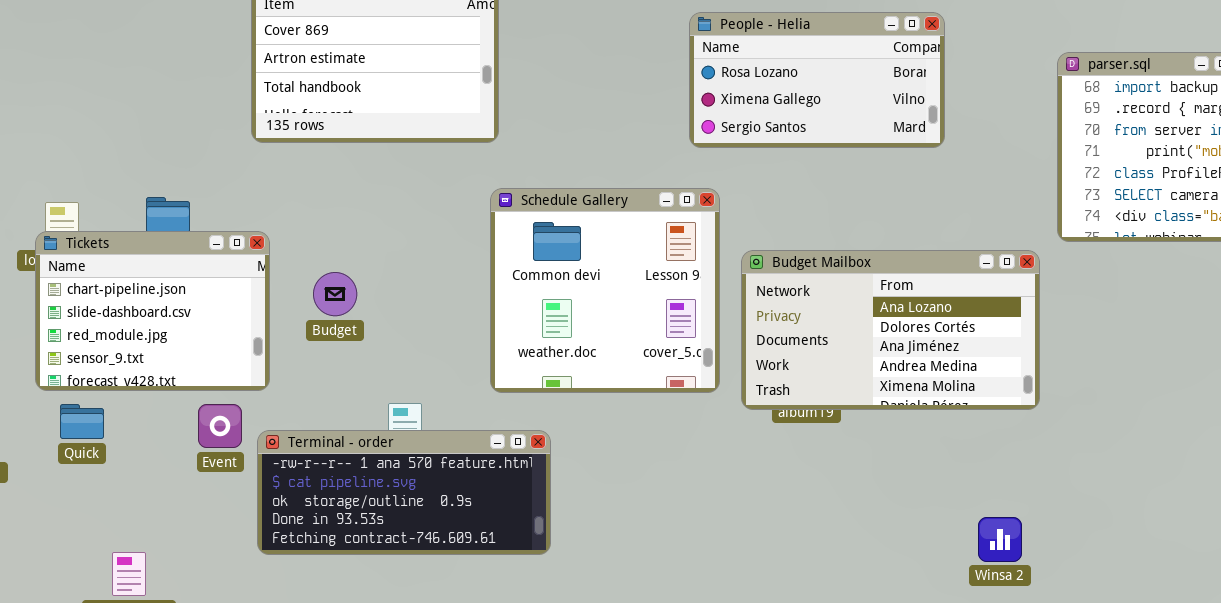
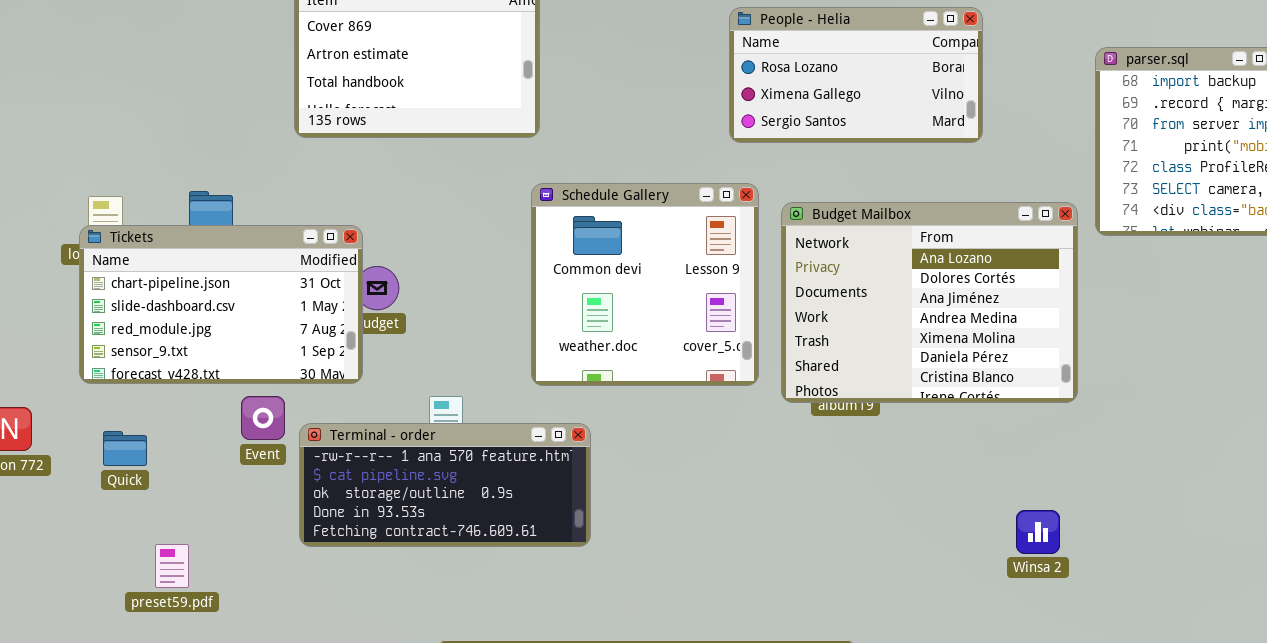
Tickets: [35,231,270,391] -> [79,225,363,384], resized
Budget Mailbox: [741,250,1040,410] -> [781,202,1078,403], resized
Quick: [60,404,104,439] -> [103,431,147,466], moved

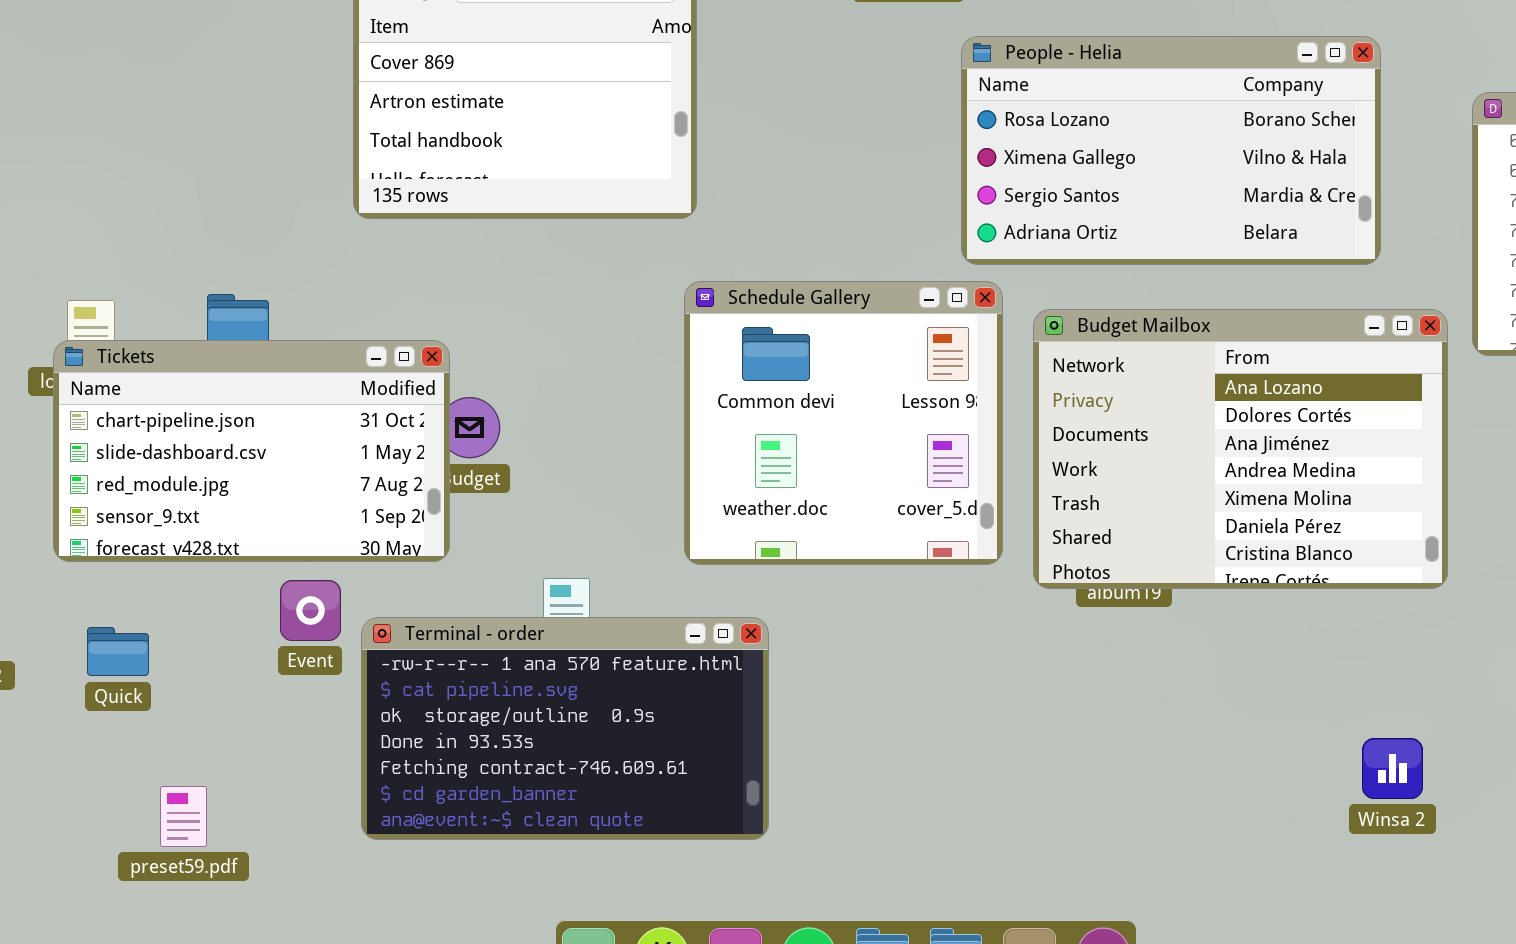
People - Helia: [729,7,983,143] -> [961,36,1381,265], resized
Terminal - order: [299,423,591,547] -> [361,617,769,840], resized

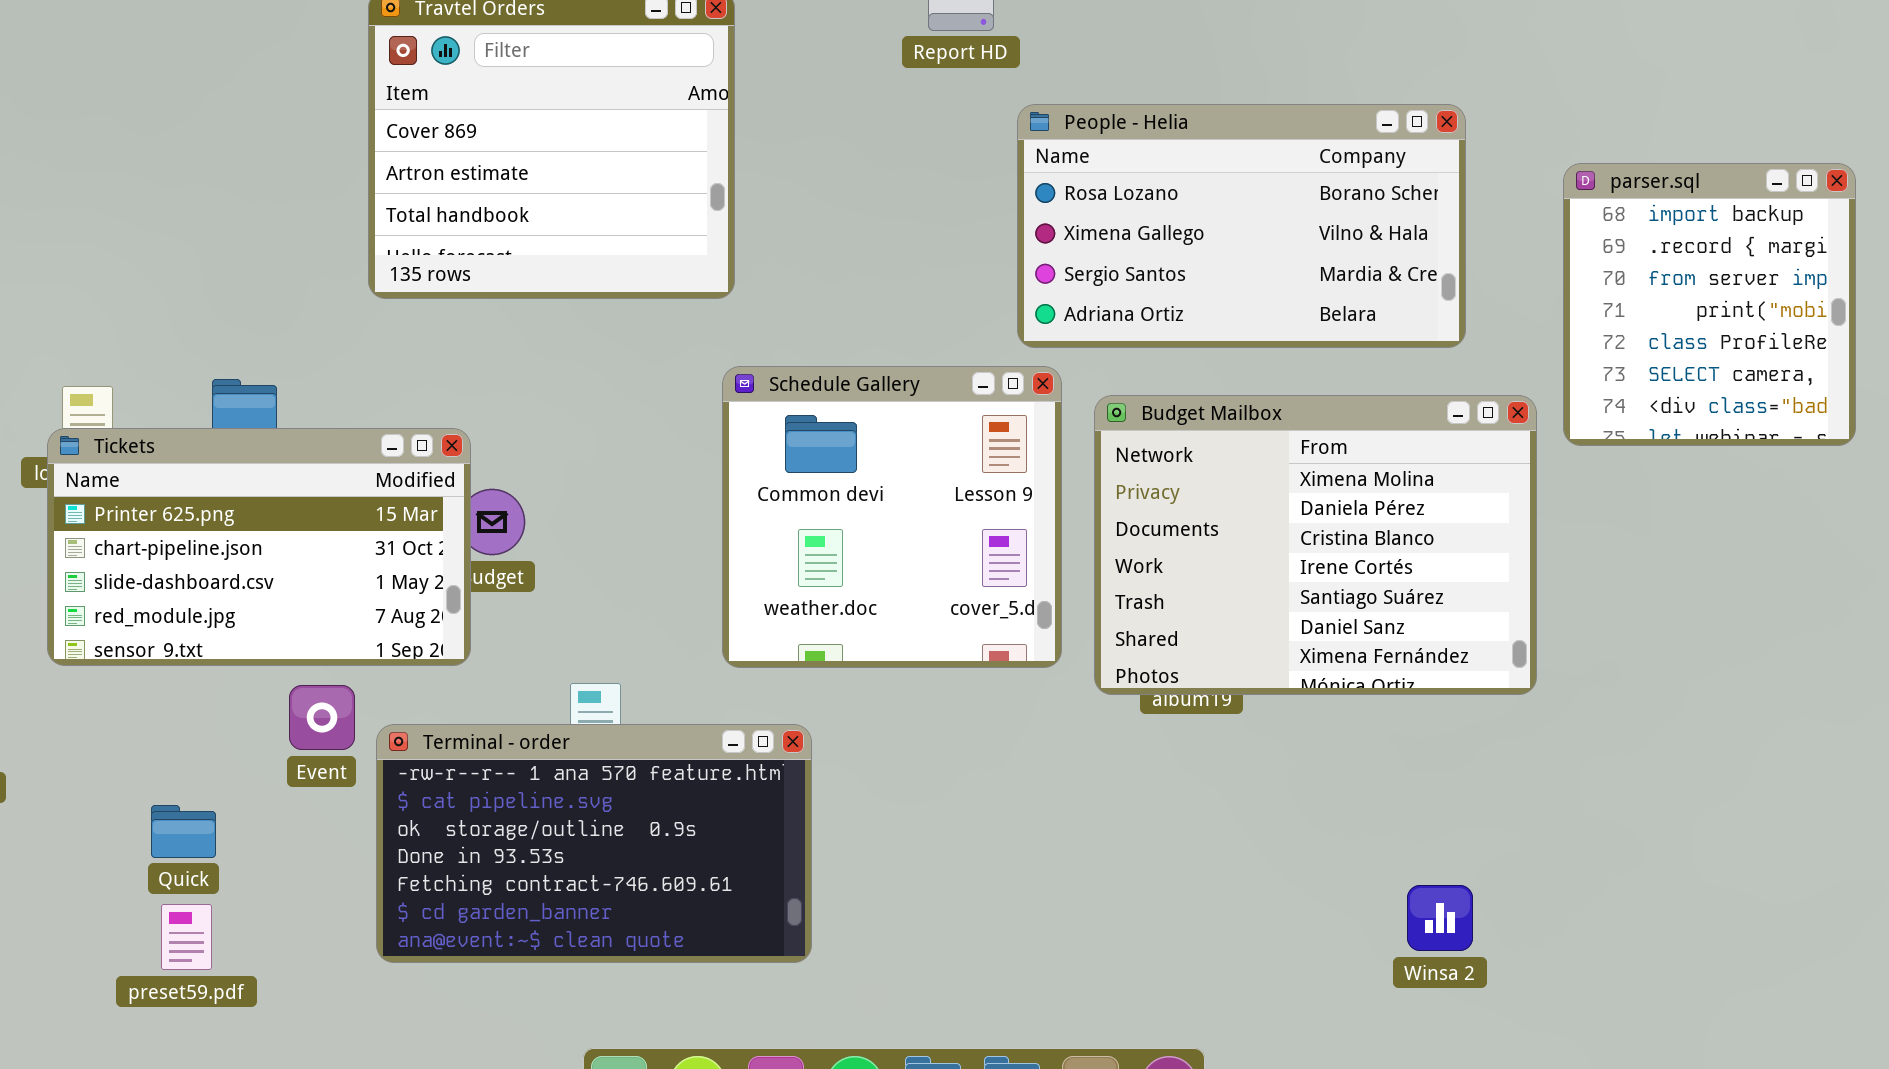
Budget Mailbox: [1033,309,1448,589] -> [1094,395,1537,695], scrolled down 4 rows
Tickets: [53,340,450,562] -> [47,428,471,666], scrolled up 1 row
Quick: [87,627,149,676] -> [151,805,216,858], moved
Winsa 2: [1362,738,1423,799] -> [1407,885,1473,951], moved

